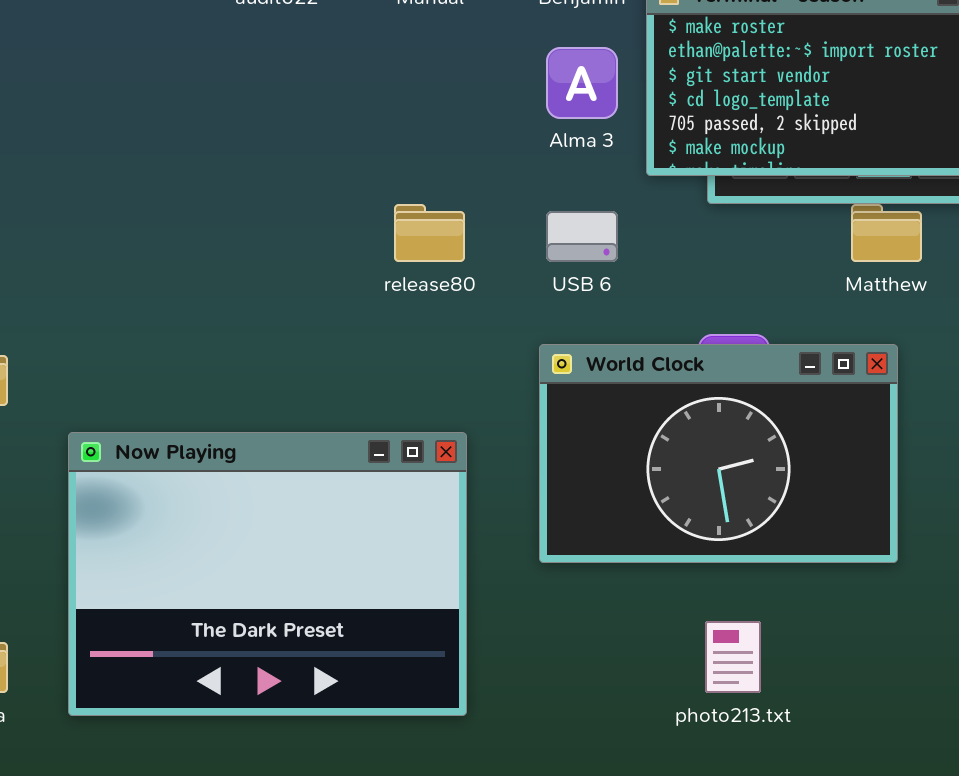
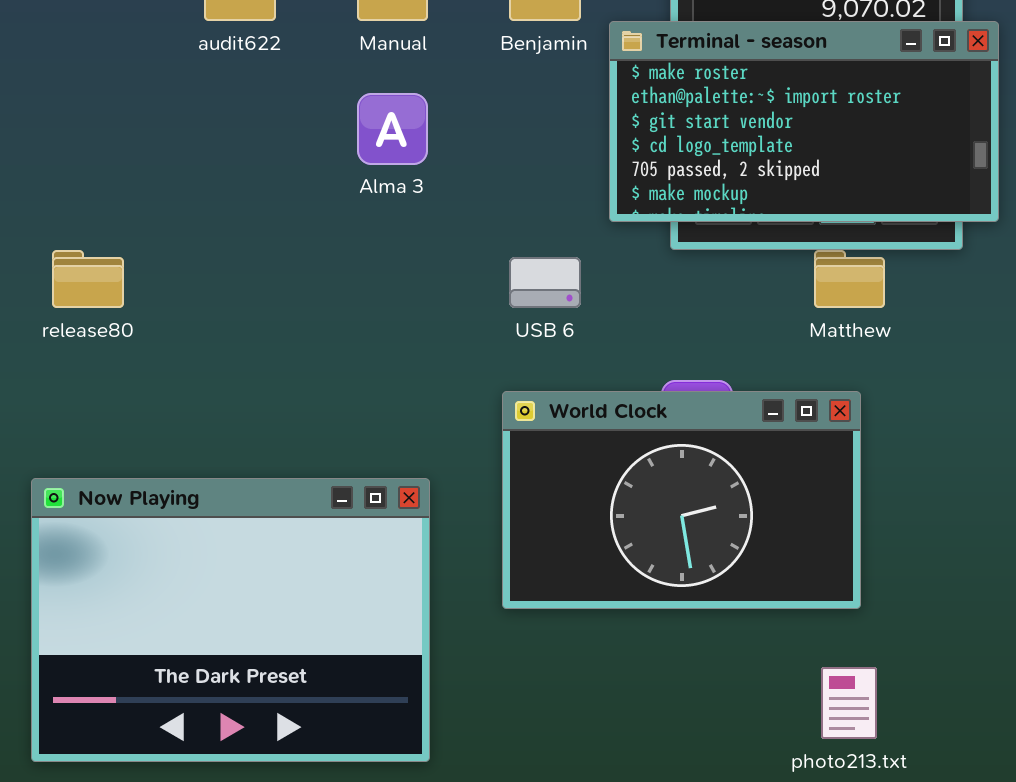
Alma 3: [546,47,618,119] -> [357,93,428,165], moved
release80: [394,204,465,262] -> [52,250,124,308], moved
photo213.txt: [705,621,761,693] -> [821,667,877,739], moved

